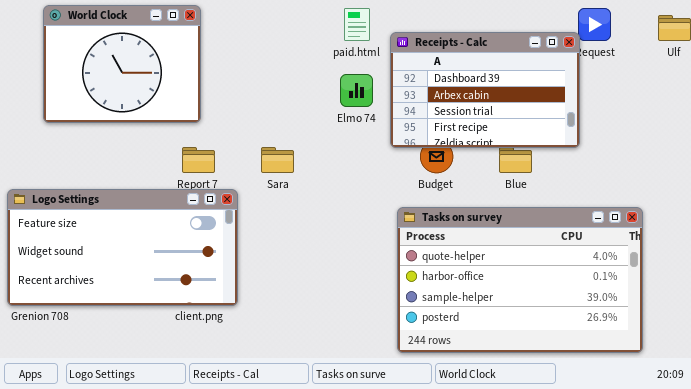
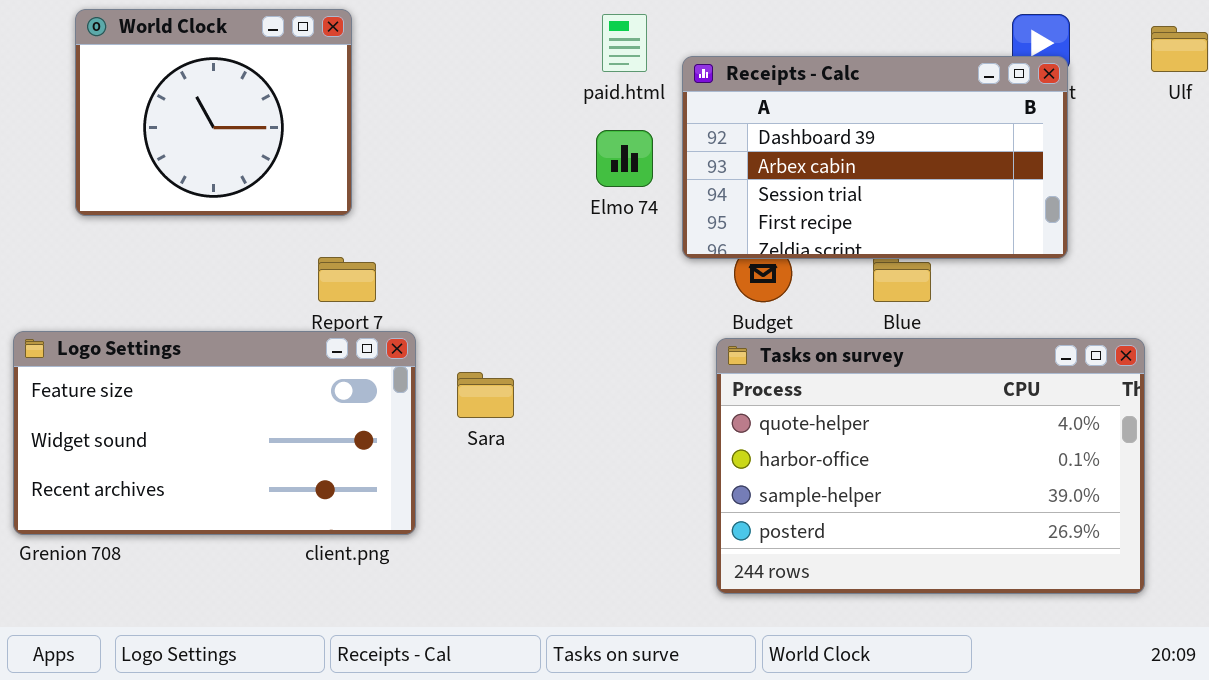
Receipts - Calc: [390,32,580,148] -> [682,56,1068,259], resized
Sara: [261,147,294,173] -> [457,372,514,418], moved
Tasks on survey: [397,207,643,353] -> [716,338,1145,594], moved

